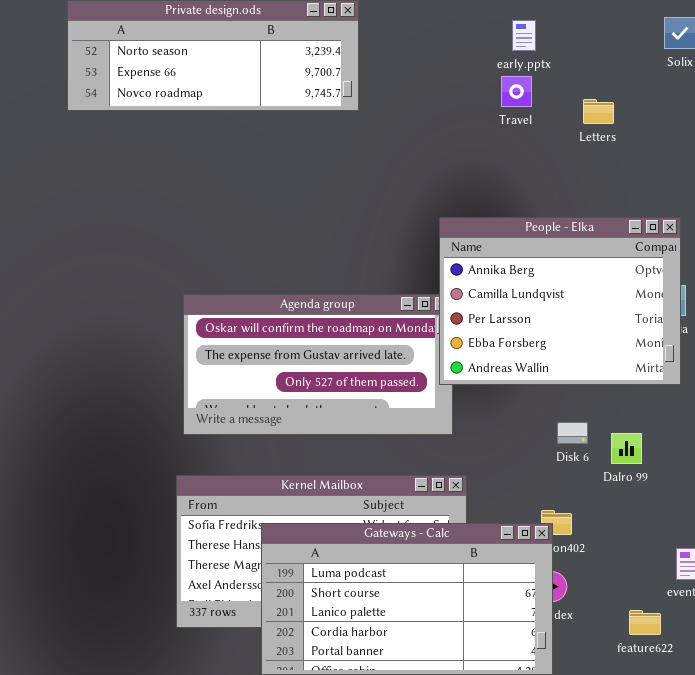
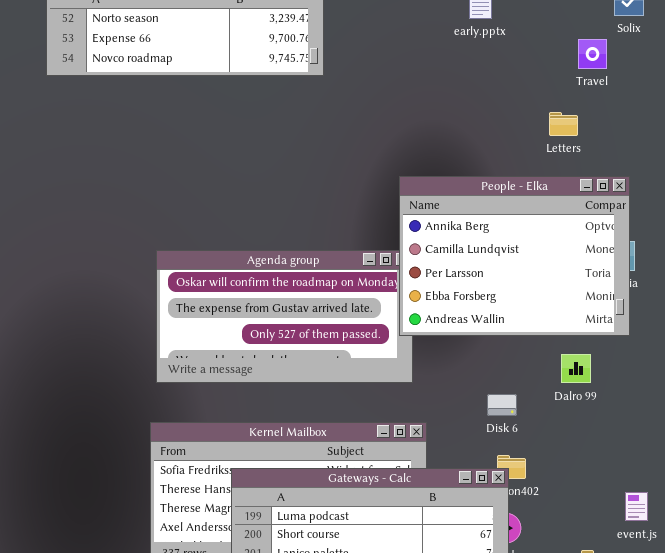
Travel: [501,76,532,107] -> [578,39,607,69], moved
Letters: [583,99,614,124] -> [549,112,578,136], moved
Disk 6: [557,422,588,444] -> [487,394,517,416], moved
Dalro 99: [611,433,642,464] -> [561,354,591,383], moved

